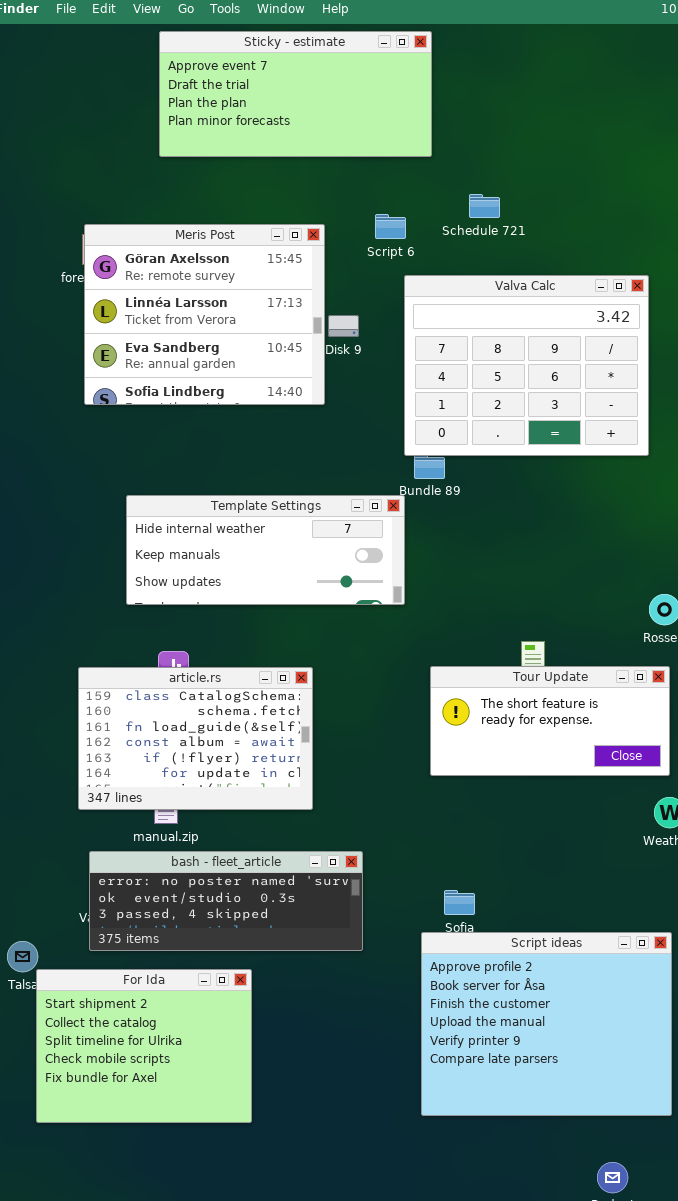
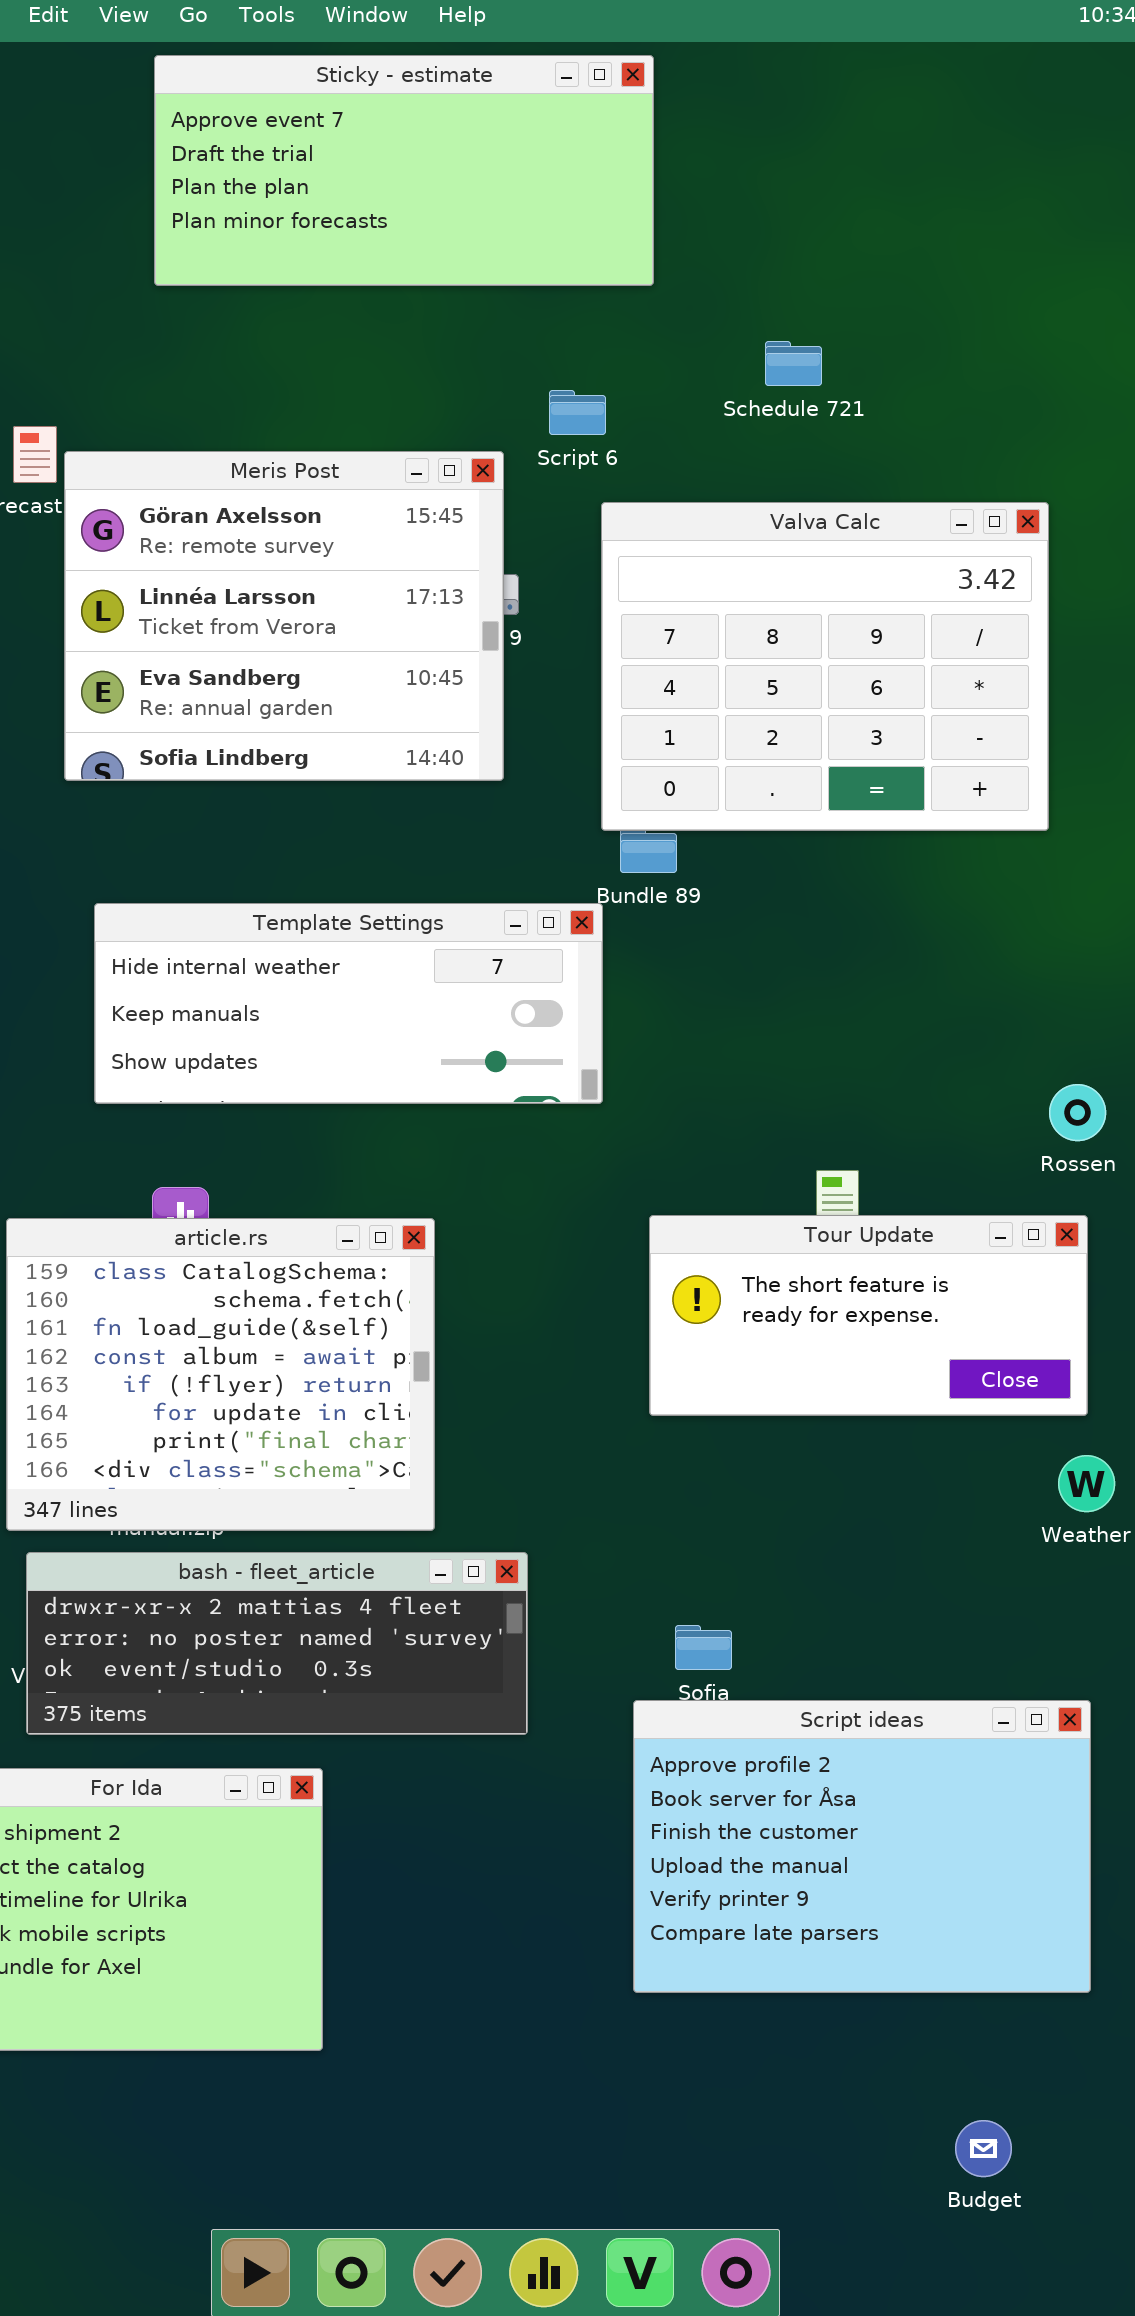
Schedule 721: [469,194,500,218] -> [765,341,822,386], moved
Meris Post: [84,224,325,405] -> [64,451,504,781], moved
article.rs: [78,667,313,810] -> [6,1218,435,1531], resized
bash - fleet_article: [89,851,363,951] -> [26,1552,528,1735], scrolled up 1 row
Script ideas: [421,932,672,1116] -> [633,1700,1091,1993], resized

